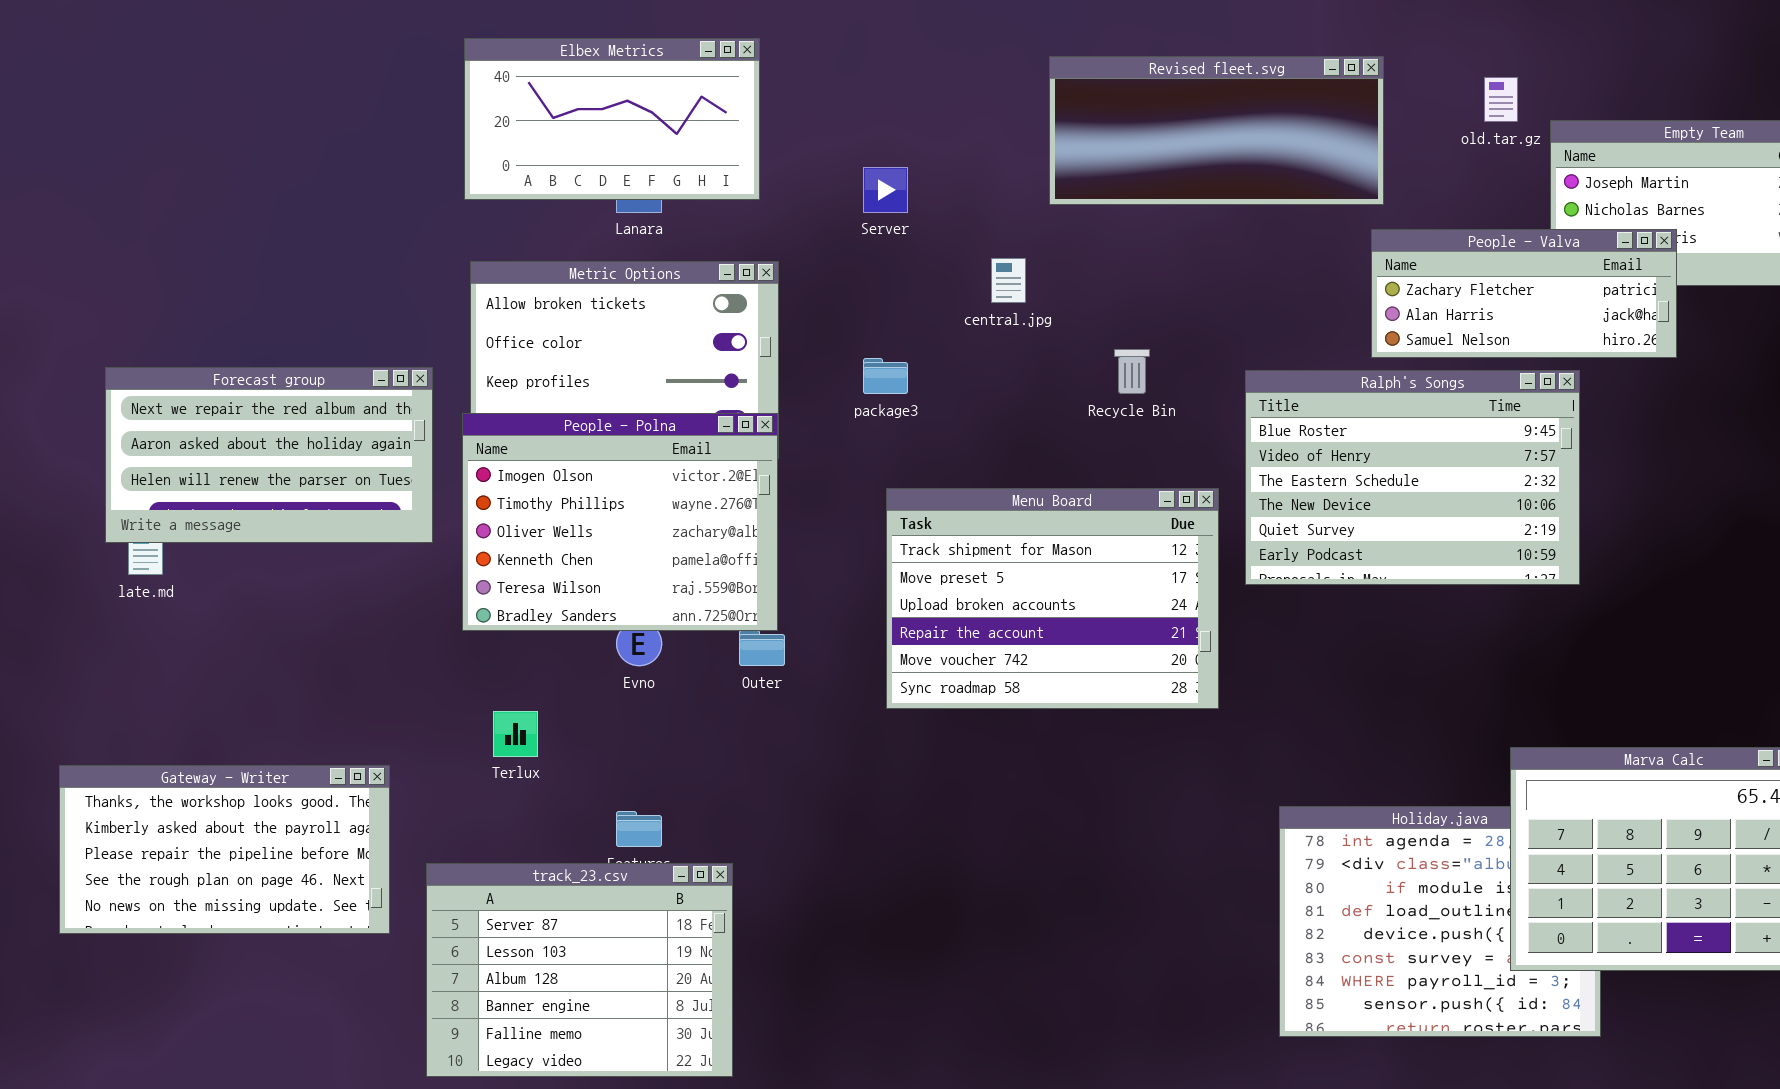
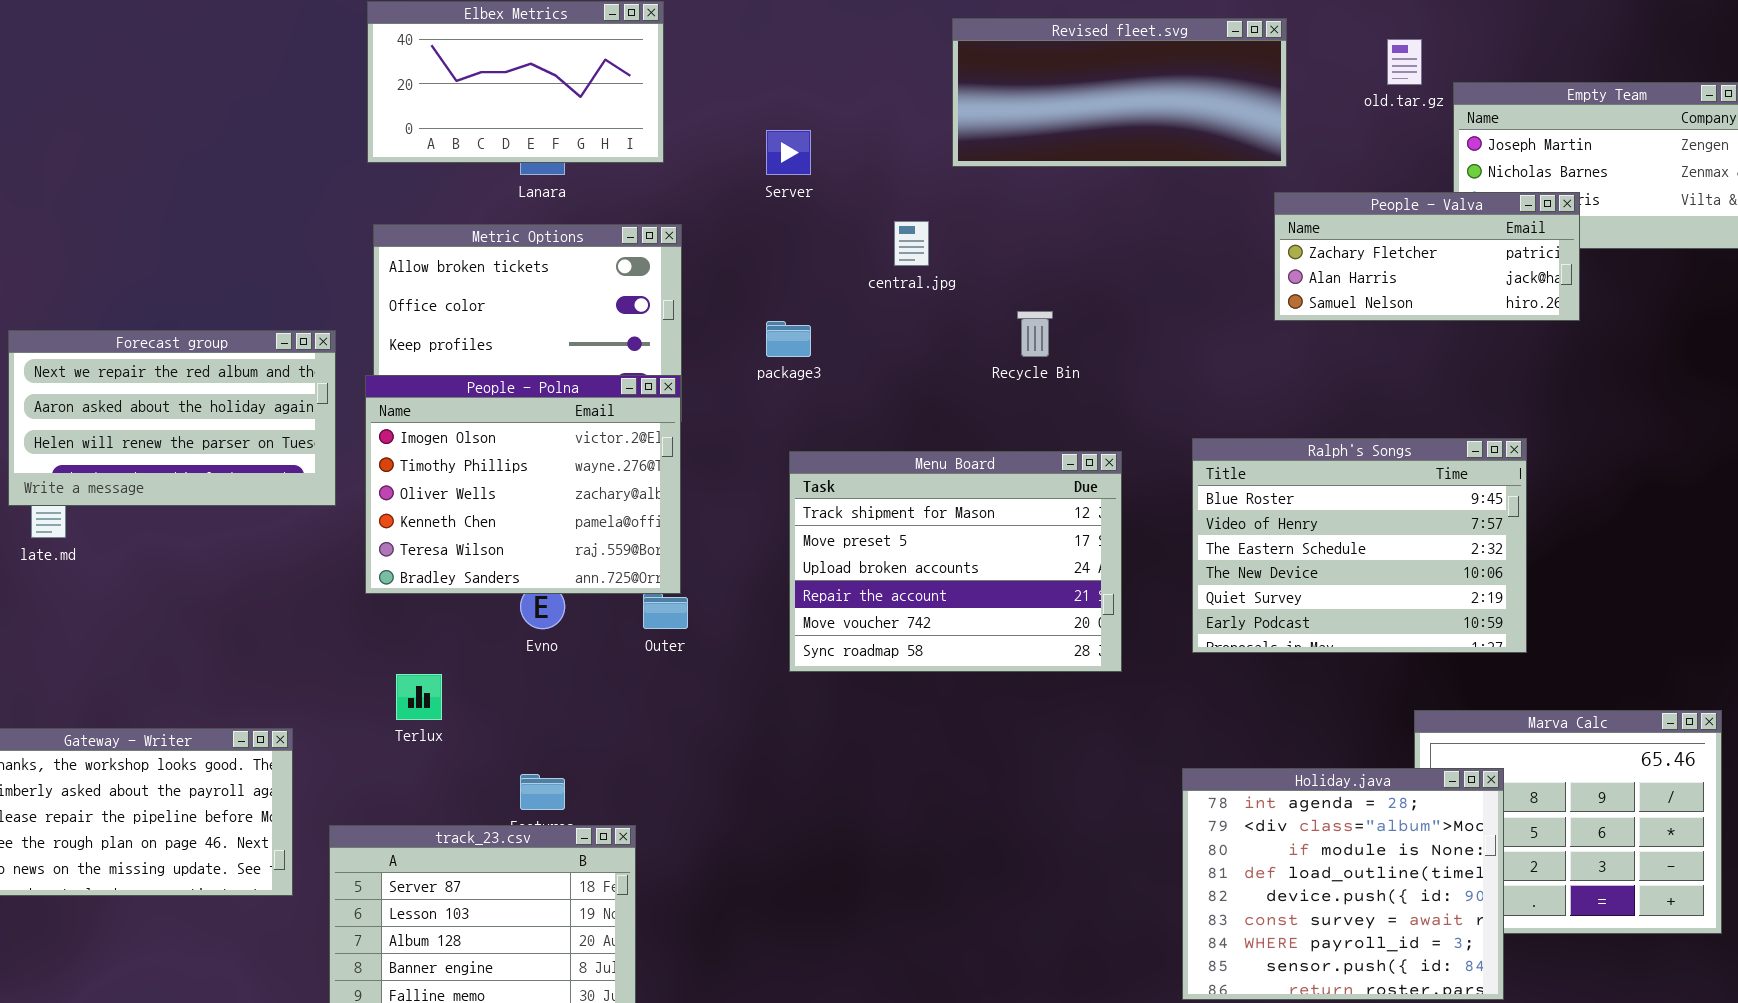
Ralph's Songs: [1245,370,1580,585] -> [1192,438,1527,653], moved
Holiday.java: [1279,806,1601,1037] -> [1182,768,1504,1000], raised

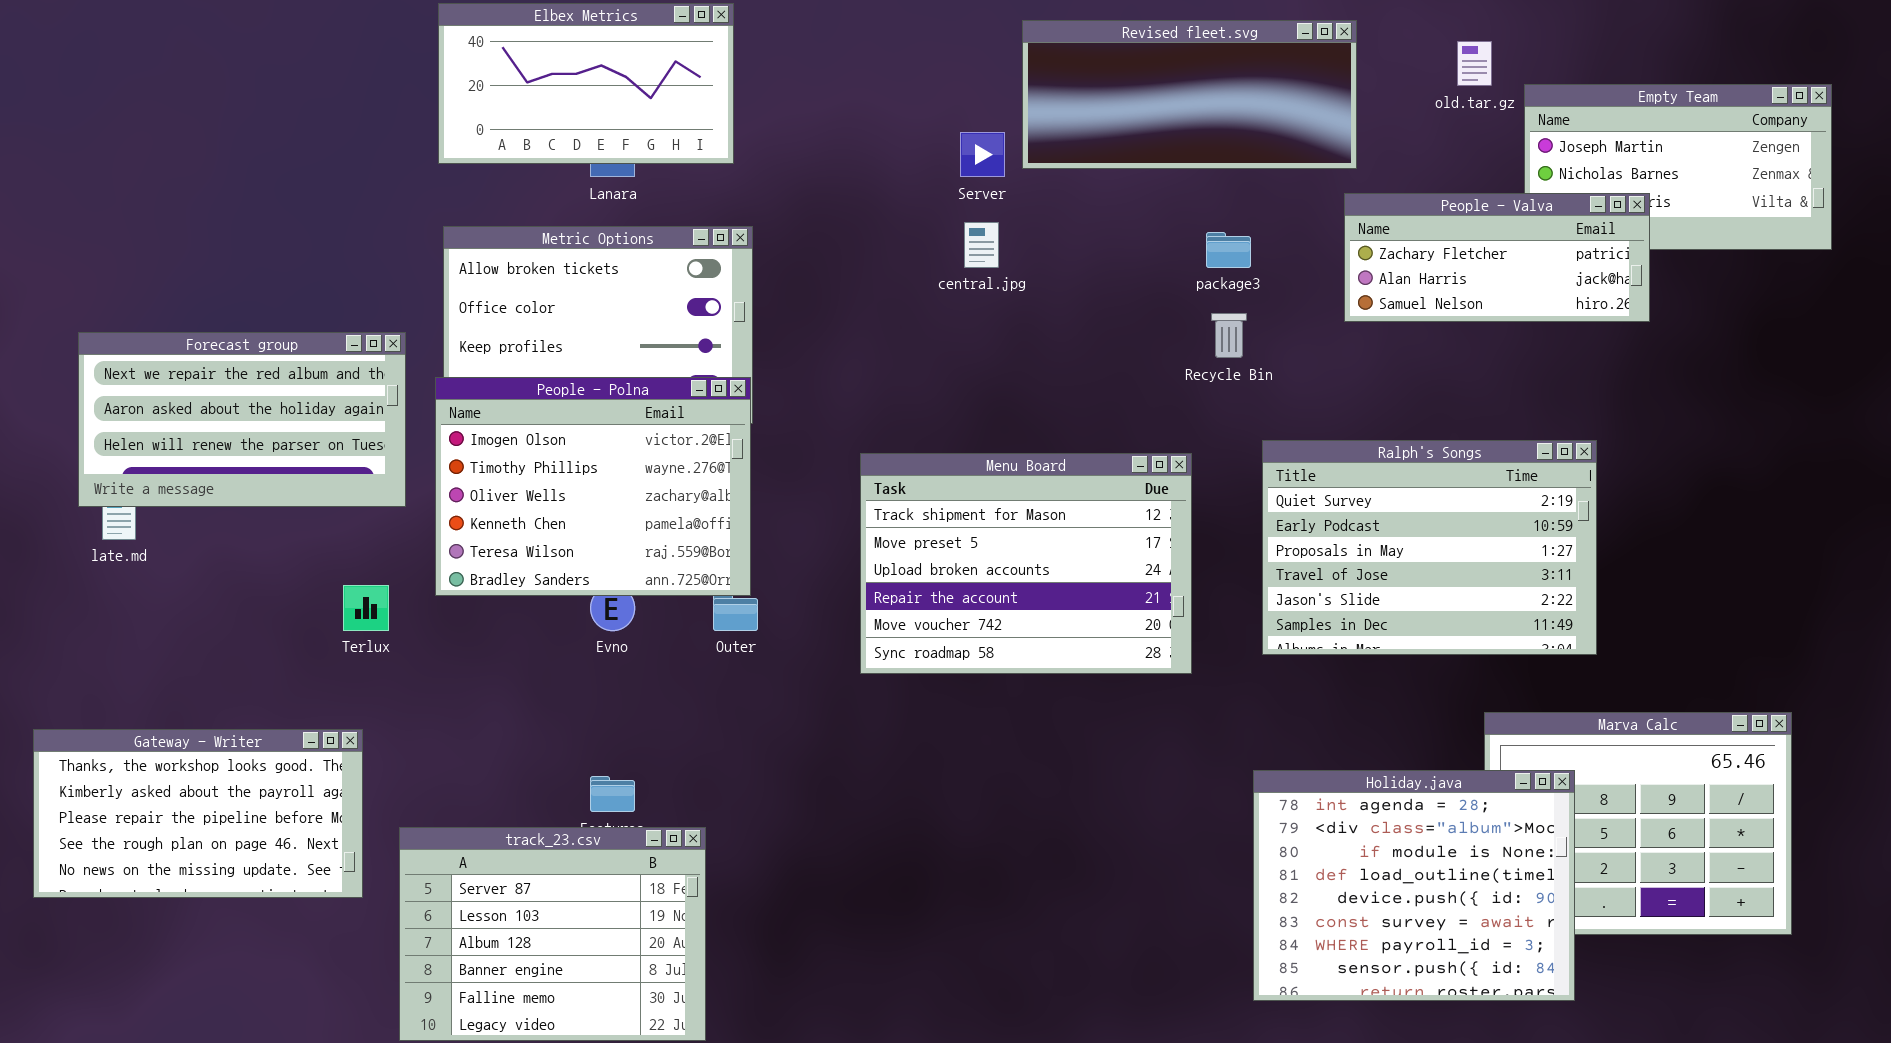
Server: [766,130,811,175] -> [960,132,1005,177], moved
Recycle Bin: [1017,311,1053,357] -> [1211,313,1247,358], moved
package3: [766,321,811,357] -> [1206,232,1251,268], moved
Ralph's Songs: [1192,438,1527,653] -> [1262,440,1597,655], scrolled down 4 rows
Terlux: [396,674,442,720] -> [343,585,389,631], moved

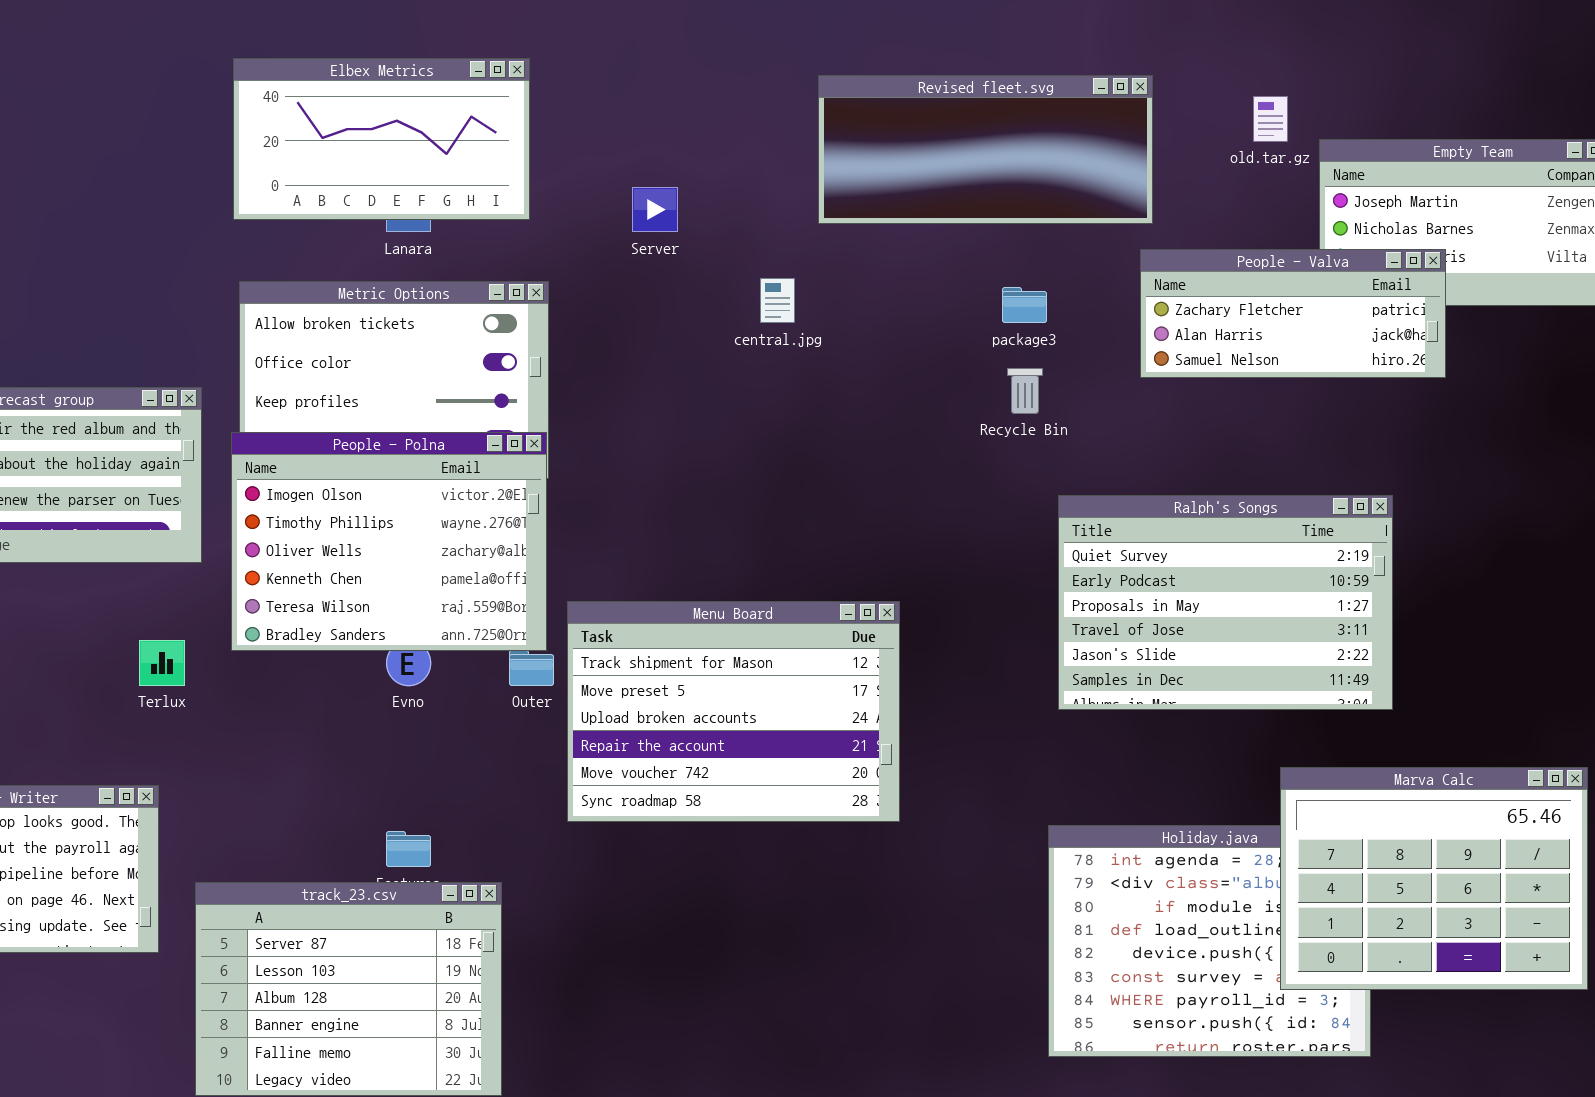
Server: [960,132,1005,177] -> [632,187,678,232], moved
Menu Board: [860,453,1192,674] -> [567,601,900,822], moved
Marva Calc: [1484,712,1792,935] -> [1280,767,1588,990], raised

